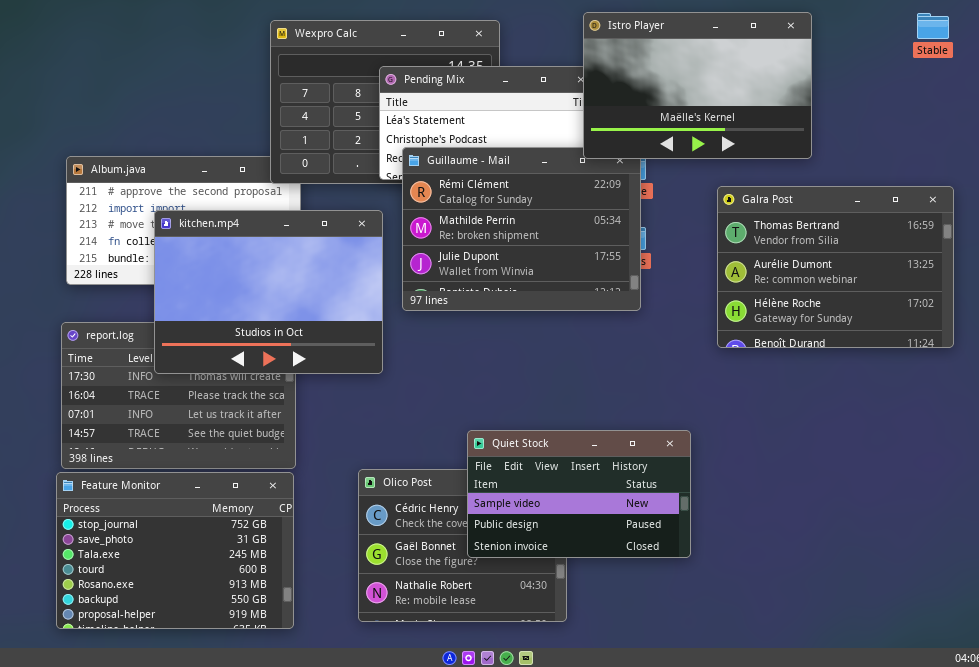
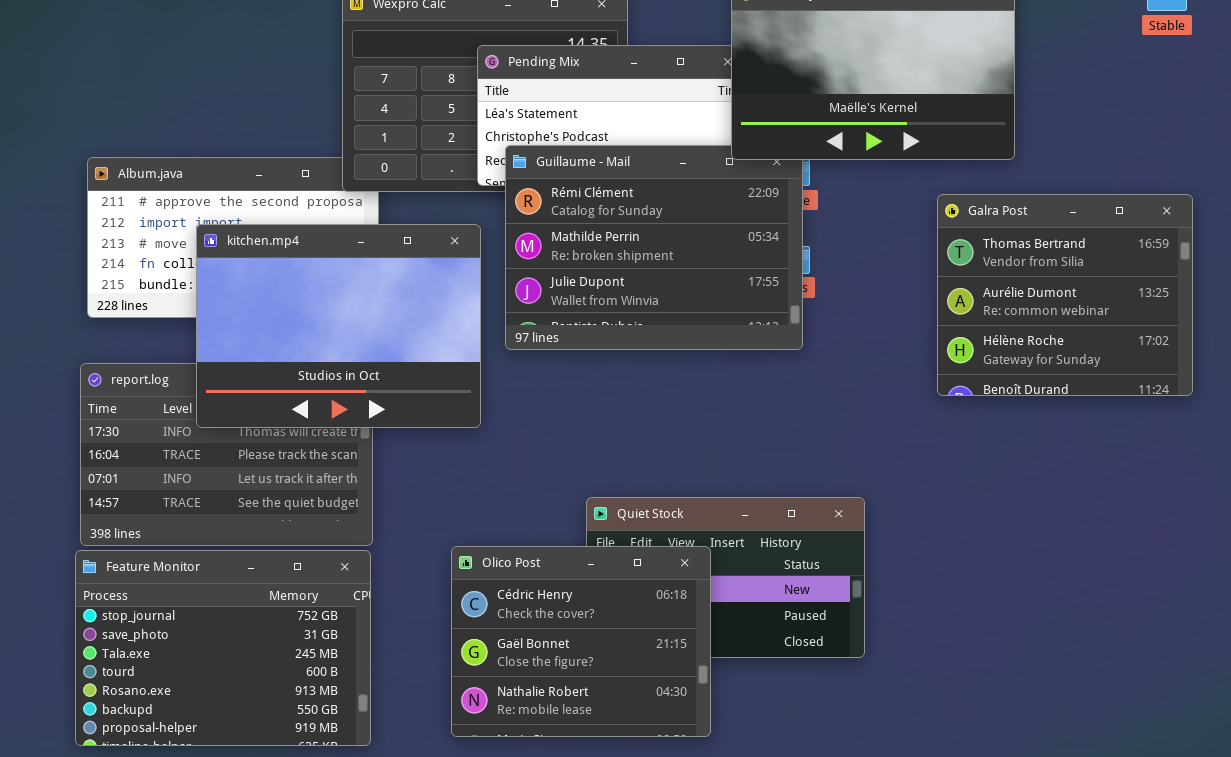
Galra Post: [717,186,954,348] -> [937,194,1193,396], resized
Olico Post: [358,469,567,622] -> [451,546,711,737], raised

